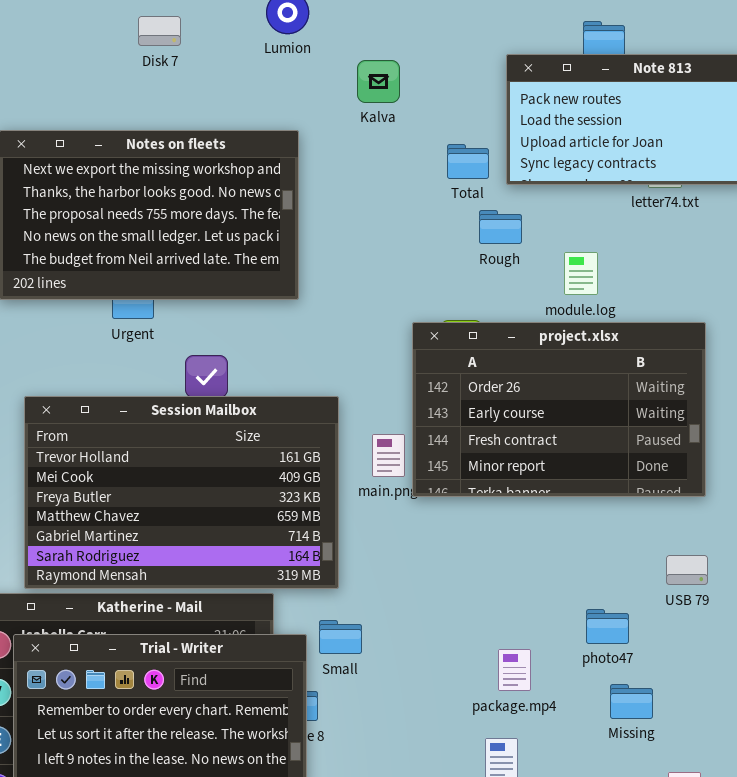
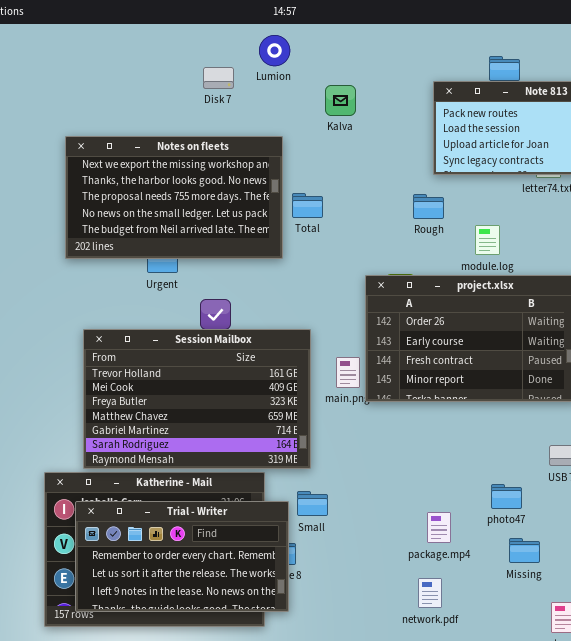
Disk 7: [138,16,181,46] -> [203,67,234,89], moved
Total: [447,144,489,179] -> [292,193,323,218], moved

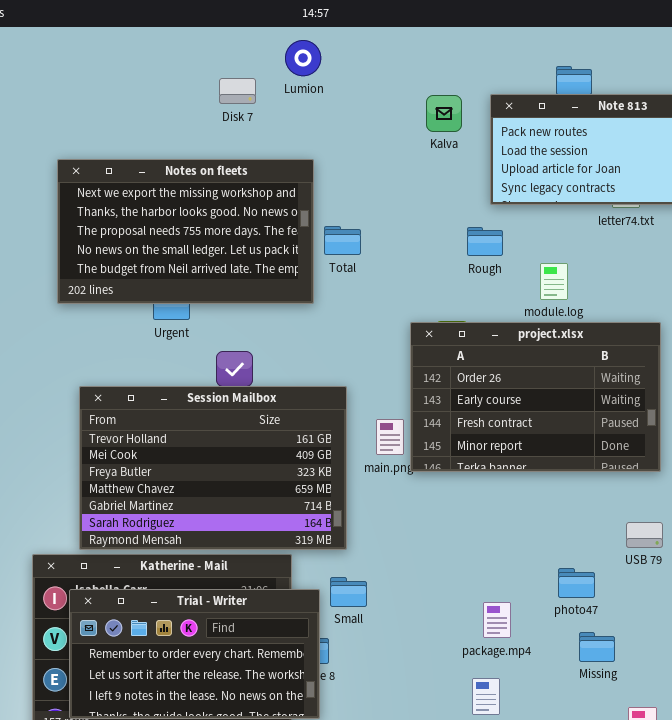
Kalva: [325,85,356,116] -> [426,95,462,132], moved

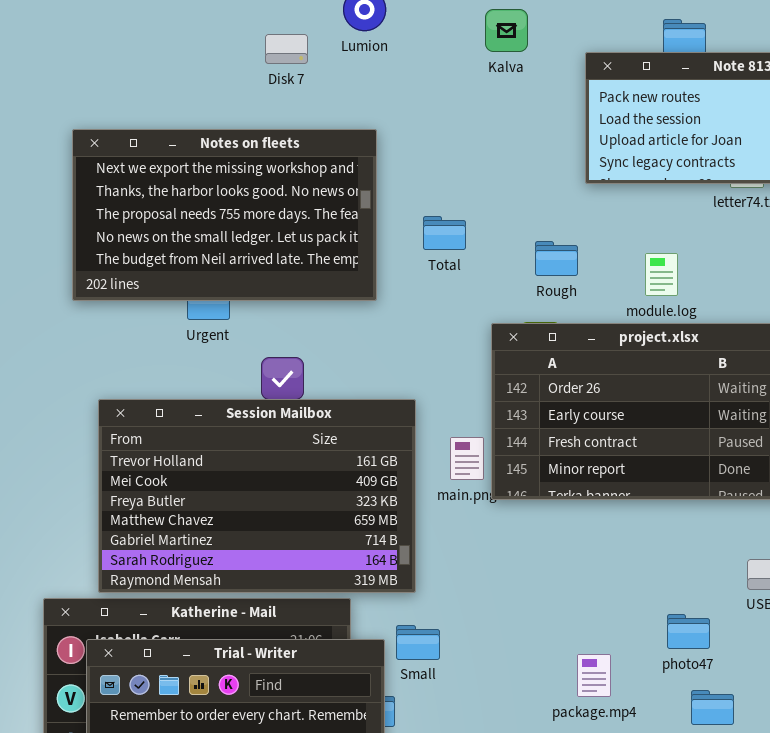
Kalva: [426,95,462,132] -> [485,9,528,52], moved
Total: [324,226,361,255] -> [423,216,466,250], moved
Rough: [467,227,503,256] -> [535,241,578,276], moved

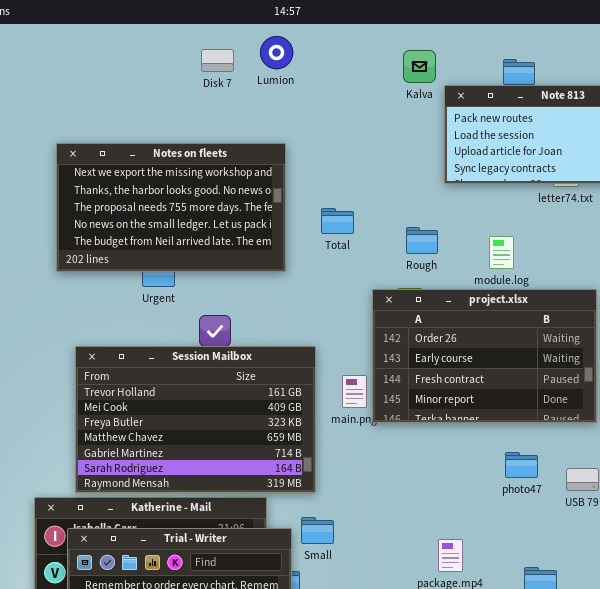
Kalva: [485,9,528,52] -> [403,50,436,83], moved
Disk 7: [265,34,308,64] -> [201,49,234,72], moved
photo47: [667,614,710,649] -> [505,452,538,478], moved

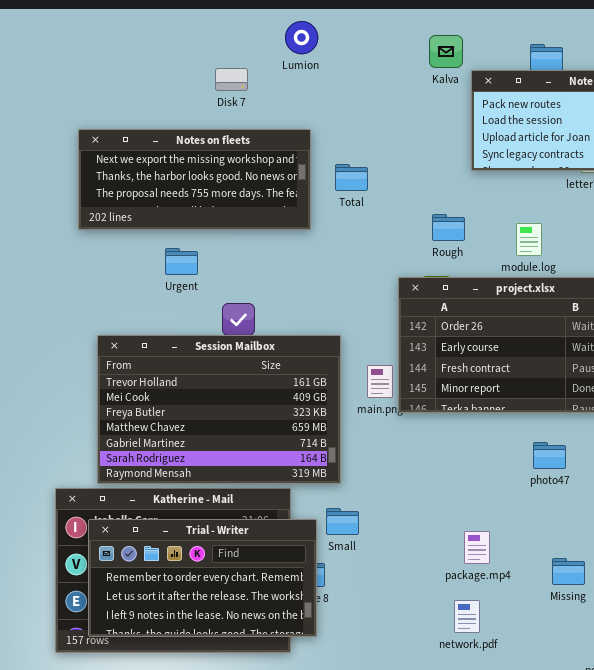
Disk 7: [201,49,234,72] -> [215,68,248,91], moved
Notes on fleets: [56,143,286,272] -> [78,129,311,230], resized
Total: [321,208,354,234] -> [335,164,368,191], moved

